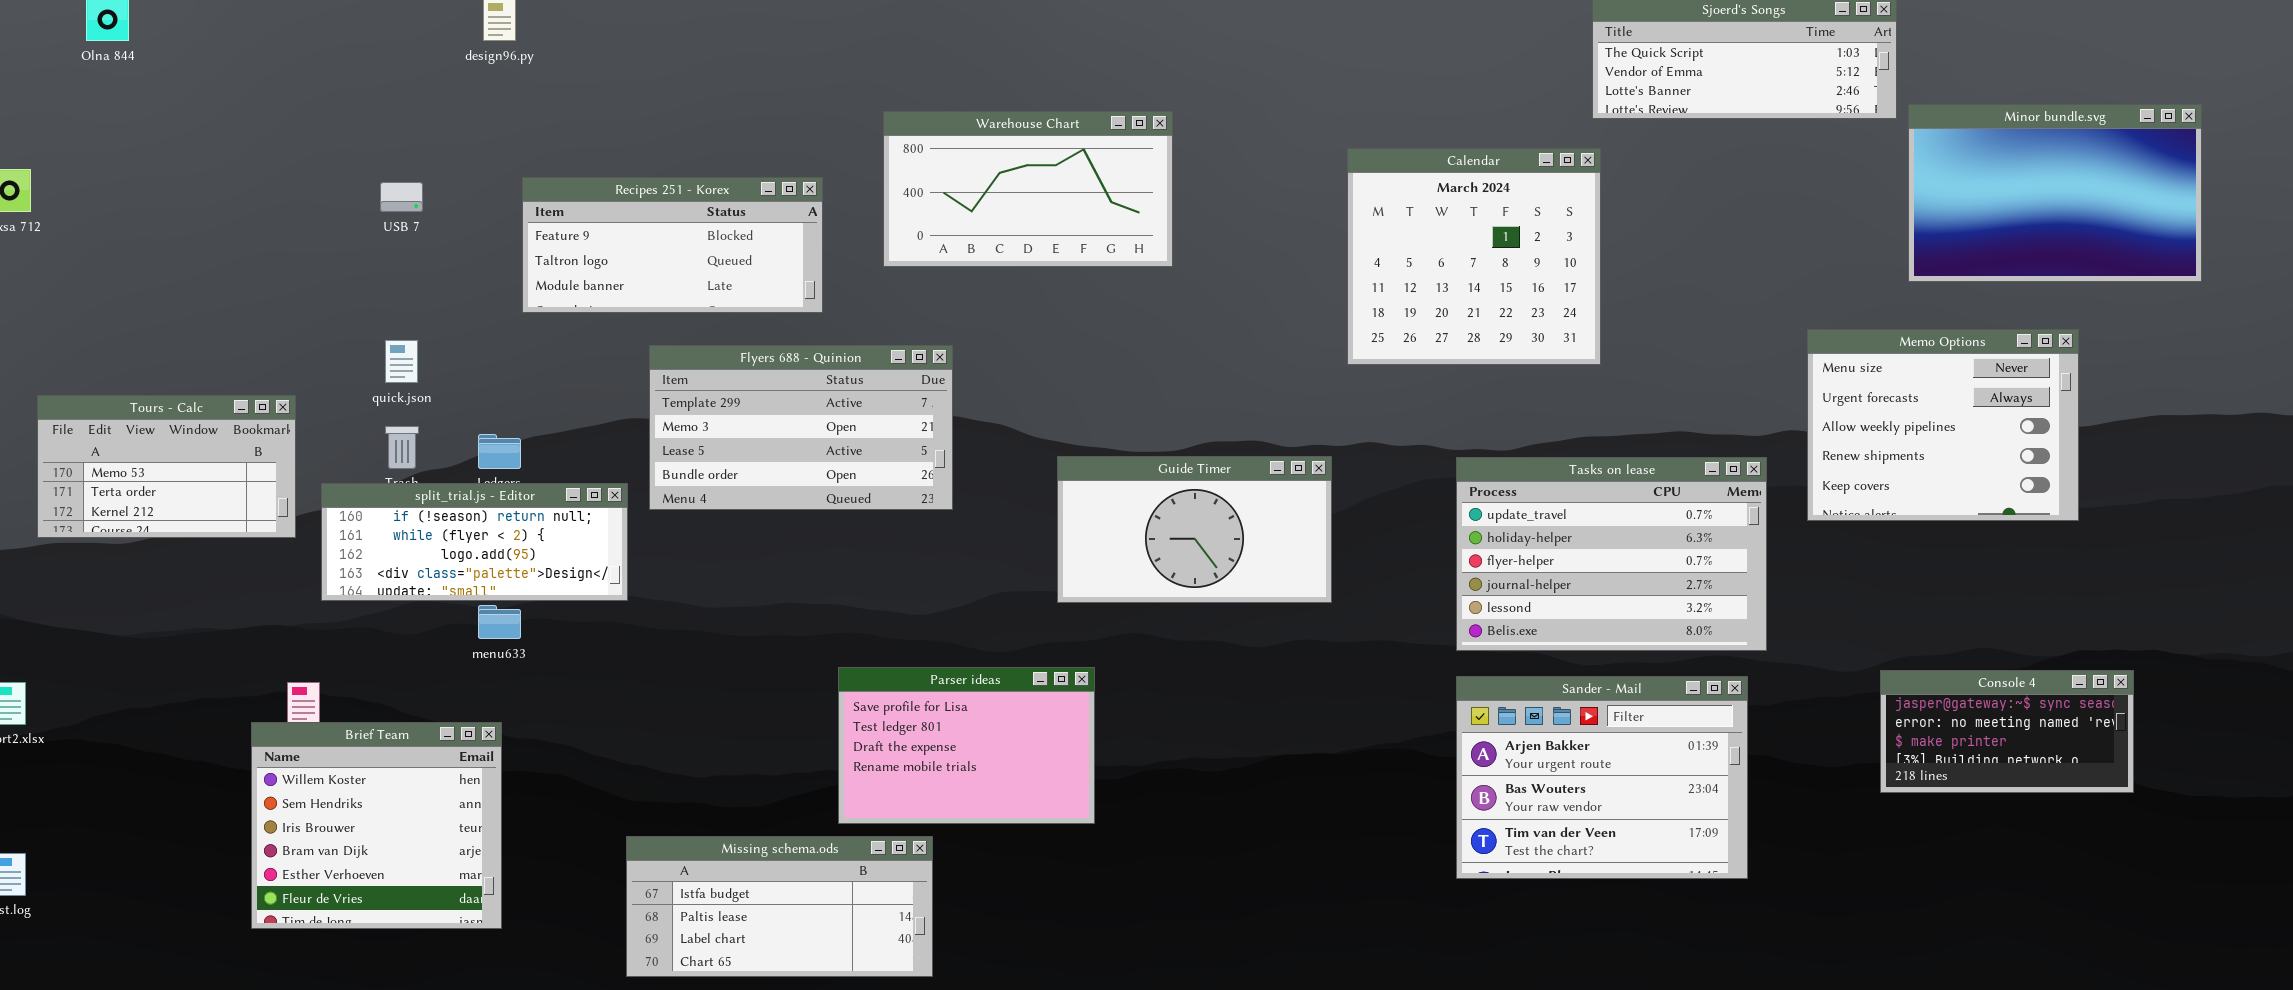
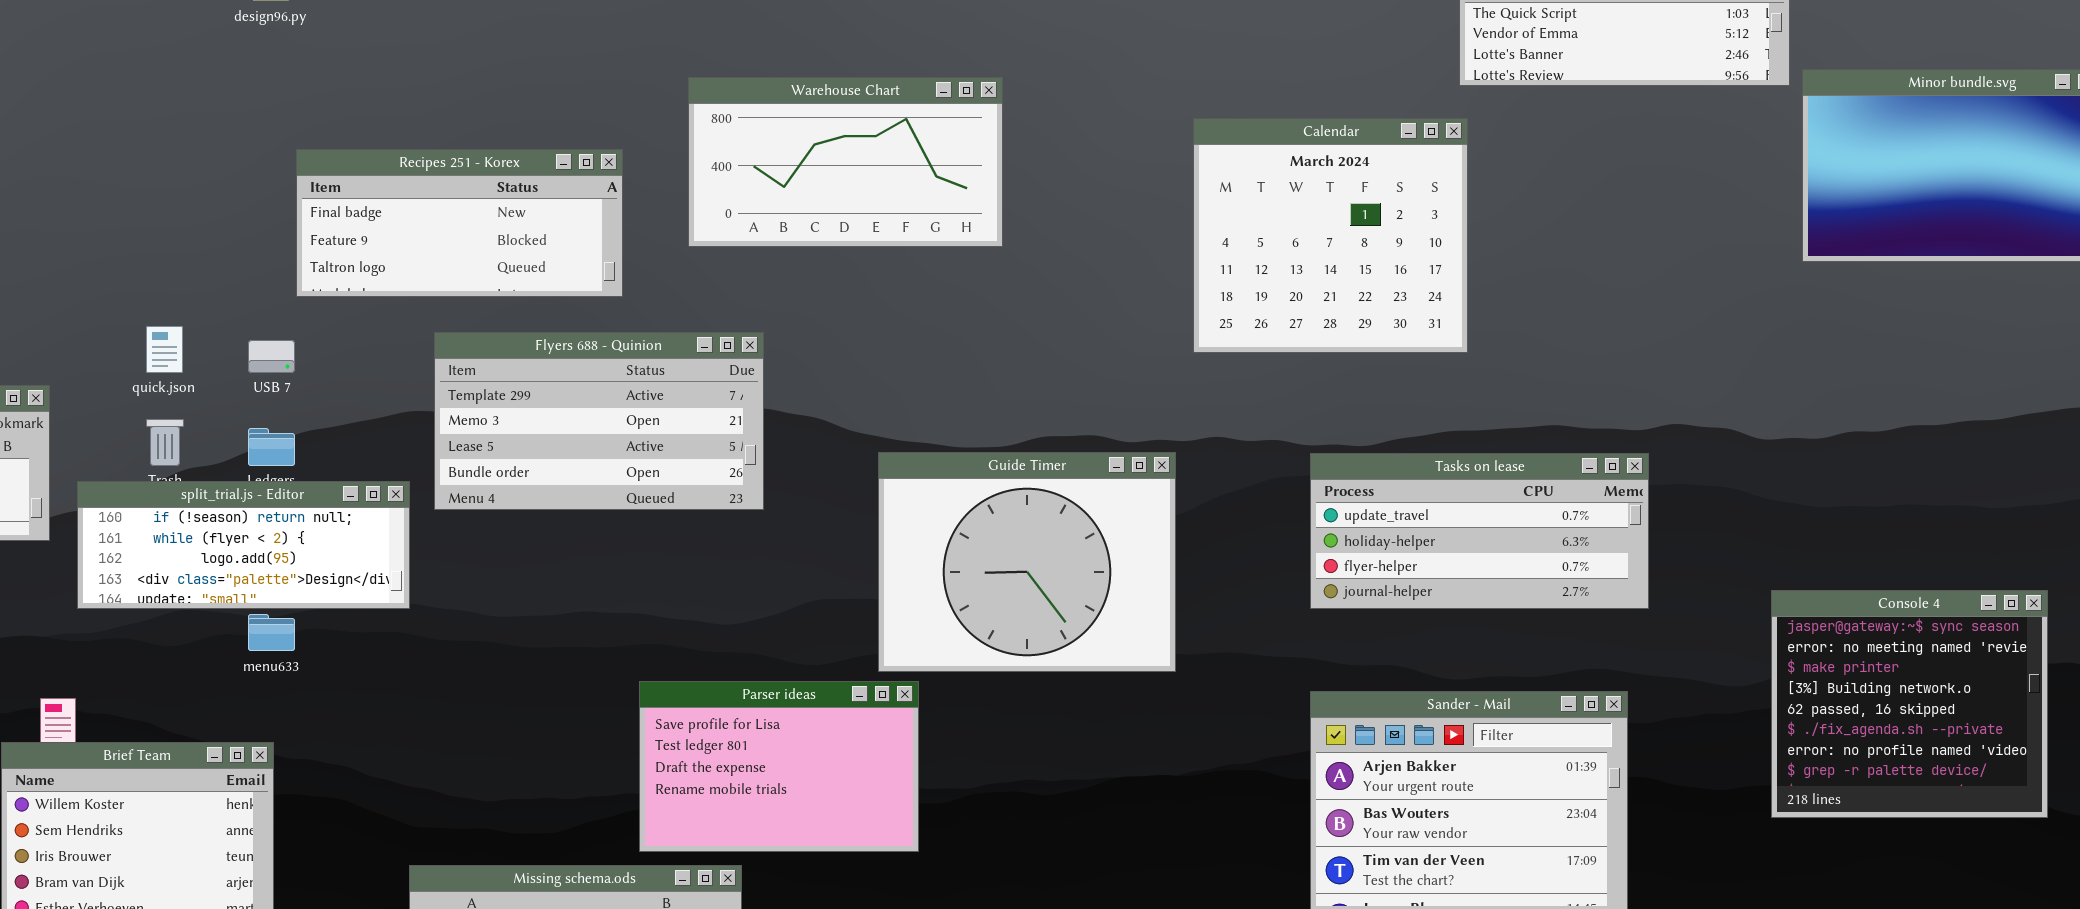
Recipes 251 - Korex: [522,177,823,313] -> [296,149,623,297], scrolled up 1 row
USB 7: [380,182,423,212] -> [248,340,295,373], moved
Memo Options: [1807,329,2079,521] -> none, closed
Guide Timer: [1057,456,1332,603] -> [878,452,1176,672], resized
Tasks on lease: [1456,457,1767,651] -> [1310,453,1649,609], resized
Console 4: [1880,670,2134,793] -> [1771,590,2048,818], resized

